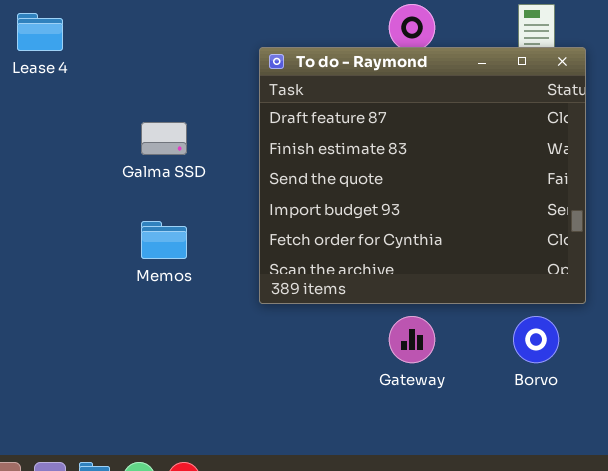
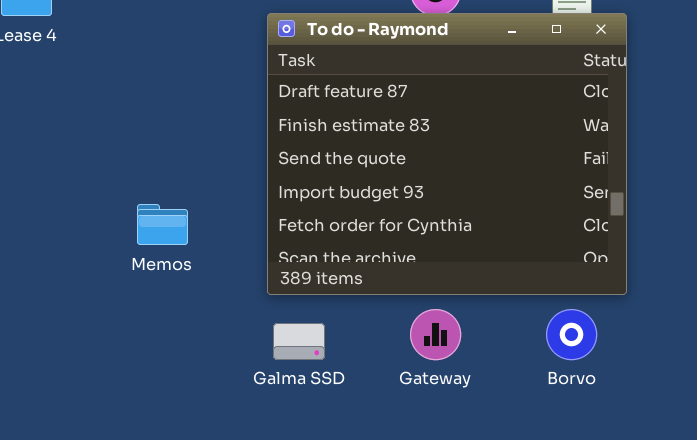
Galma SSD: [141,122,187,155] -> [273,323,325,360], moved

